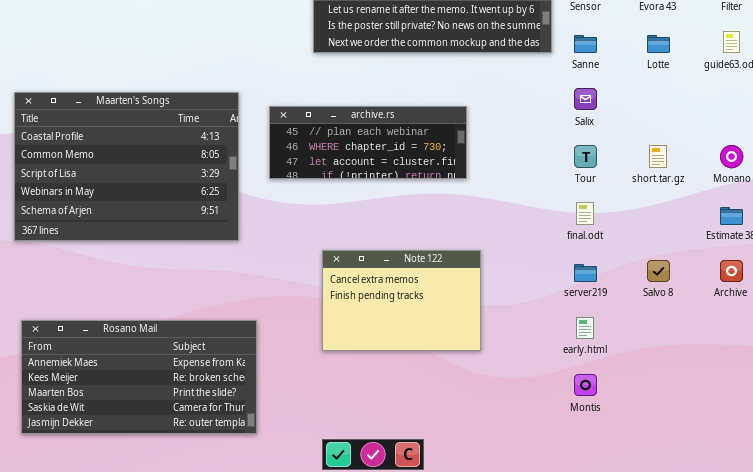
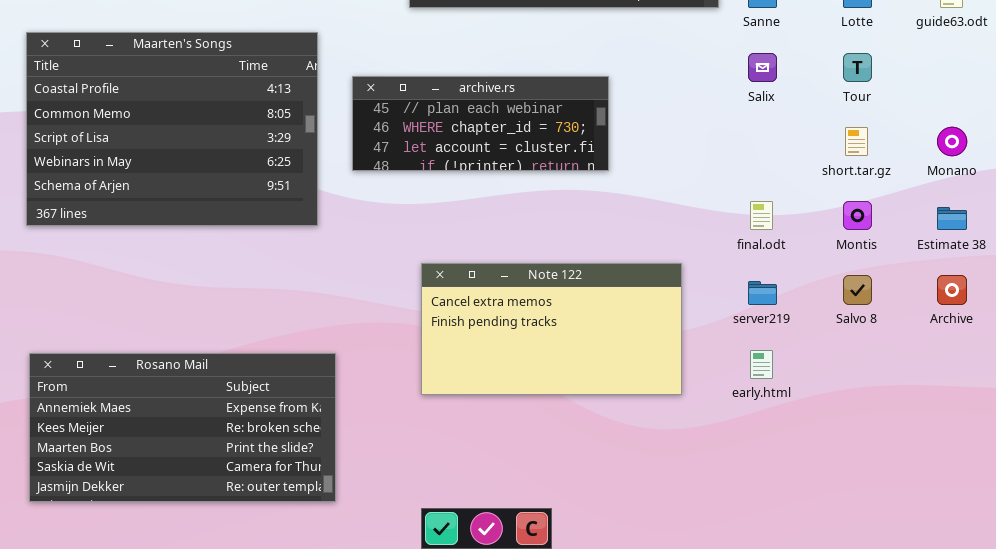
Maarten's Songs: [14,92,239,241] -> [26,32,318,226], moved
Tour: [574,145,597,168] -> [843,53,872,82], moved
Note 122: [322,250,481,351] -> [421,263,682,395], resized
Montis: [574,374,597,396] -> [843,201,872,230], moved

